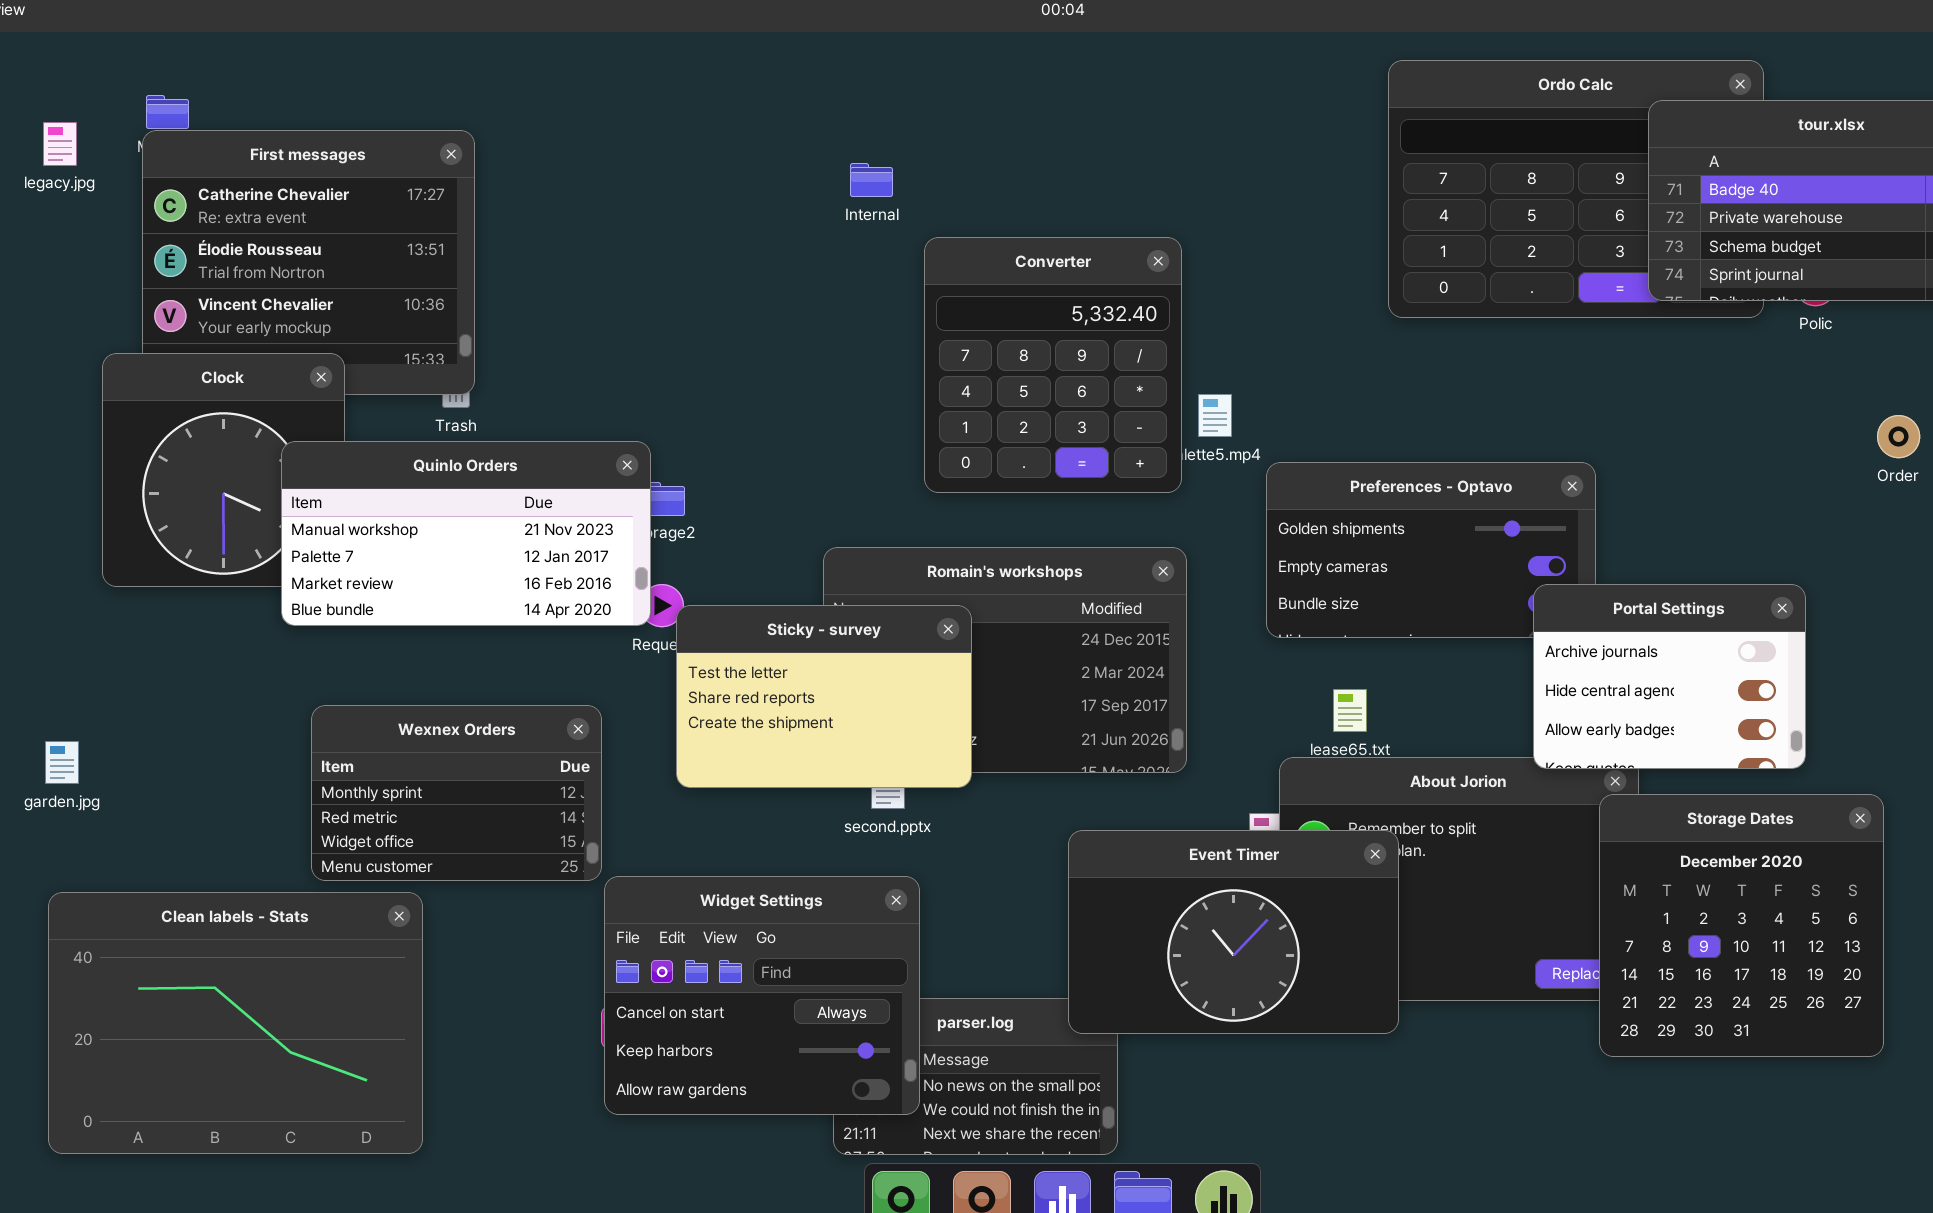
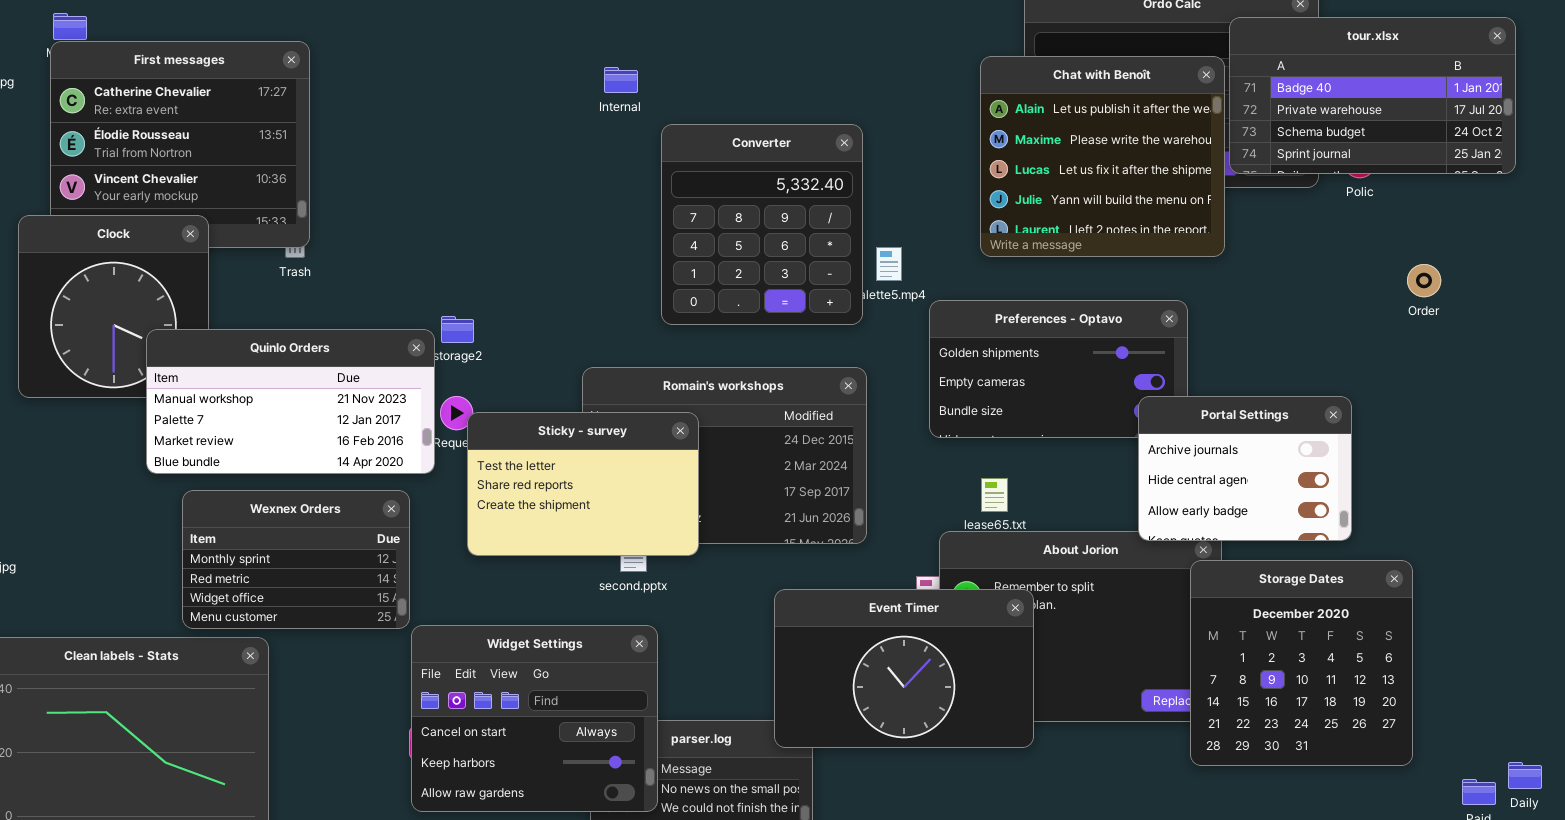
Chat with Benoît: none -> [980,56,1225,257], opened
Quinlo Orders: [281,441,651,626] -> [146,329,435,474], moved

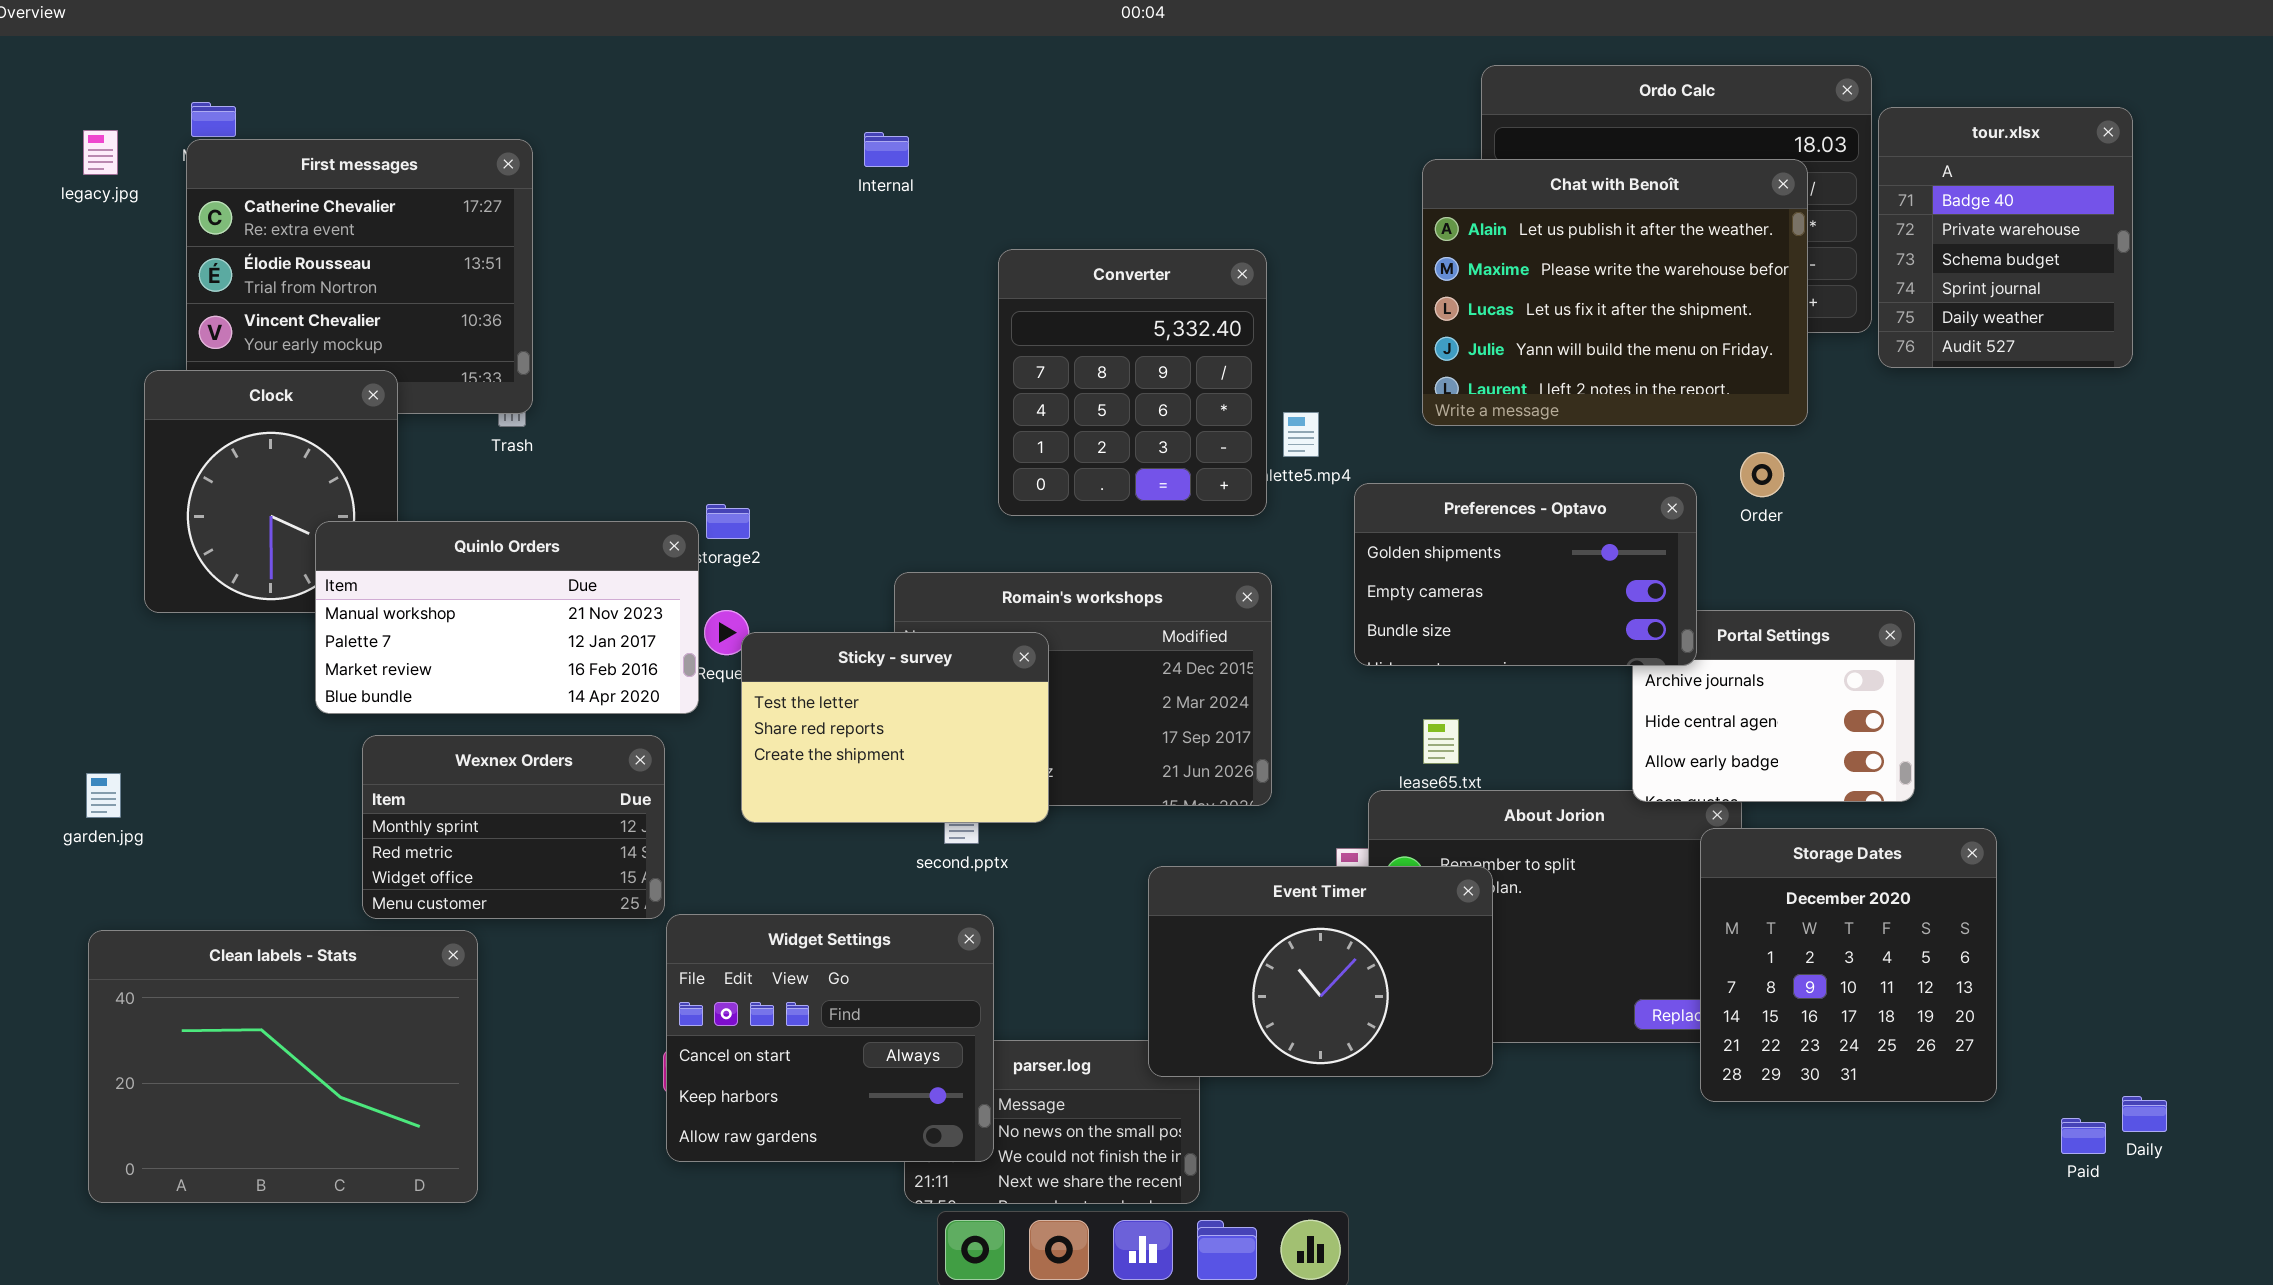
tour.xlsx: [1229,17,1516,174] -> [1878,107,2133,368], resized
Chat with Benoît: [980,56,1225,257] -> [1422,159,1808,426], resized
Internal: [604,67,638,93] -> [864,132,909,167], moved
Order: [1407,264,1441,297] -> [1740,452,1784,497], moved
Preferences - Optavo: [929,300,1188,438] -> [1354,483,1697,666], raised

